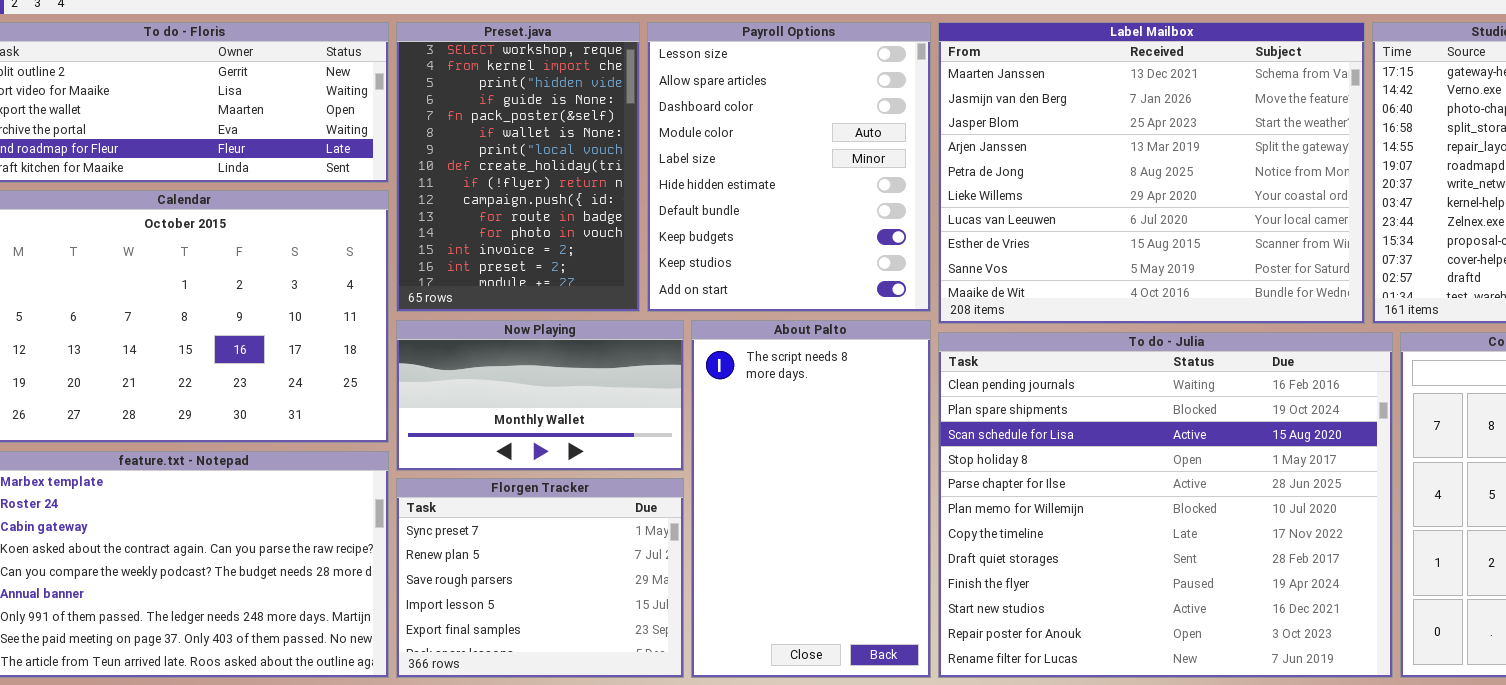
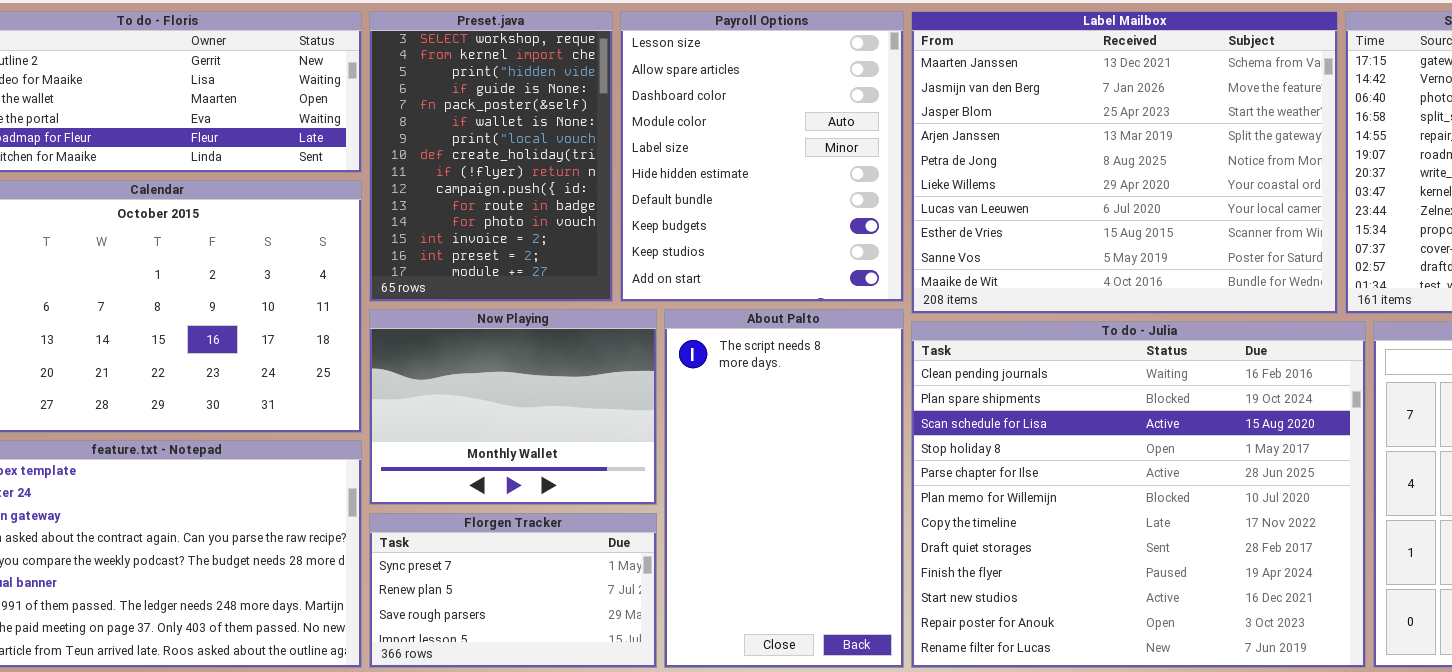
Now Playing: [396,320,684,471] -> [369,309,657,505], resized
Florgen Tracker: [396,478,684,678] -> [369,513,657,668], resized

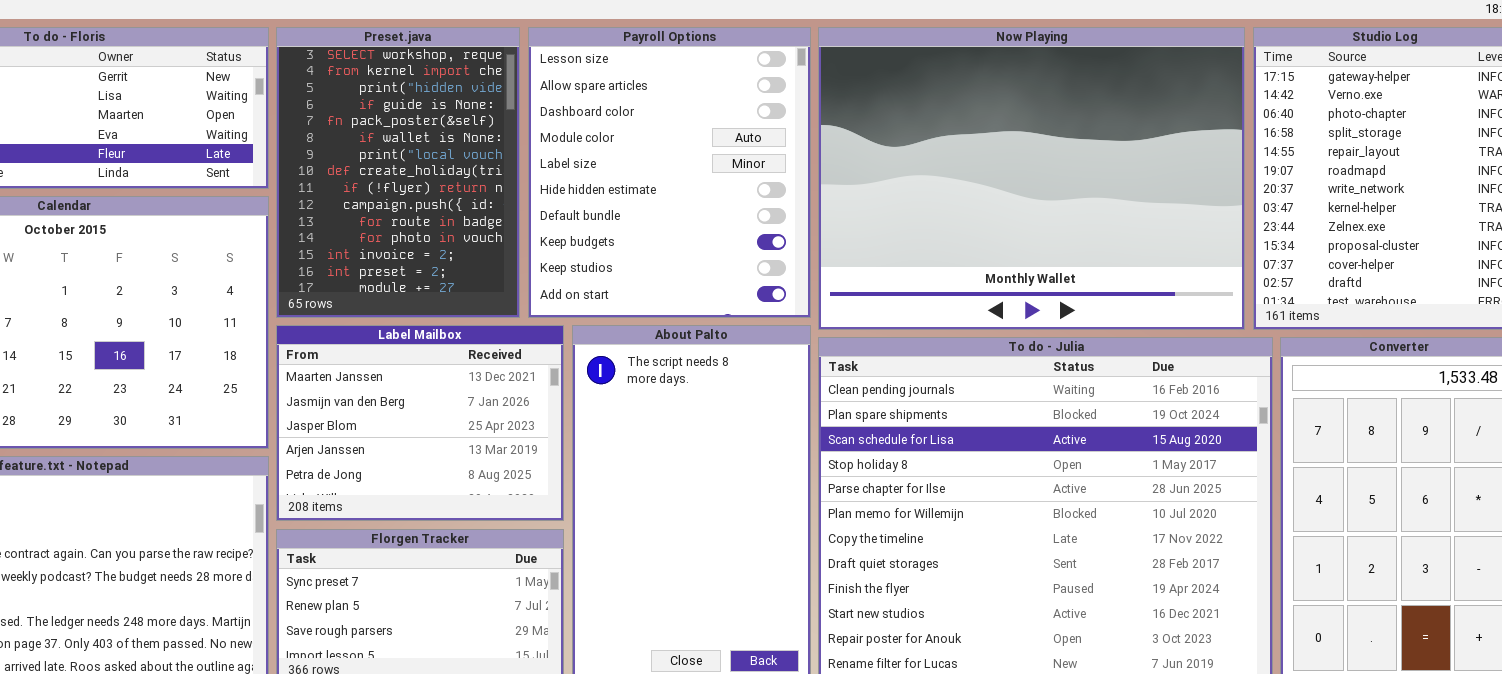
Label Mailbox: [911,11,1338,314] -> [276,325,564,521], moved, resized
Now Playing: [369,309,657,505] -> [818,27,1245,330], moved, resized

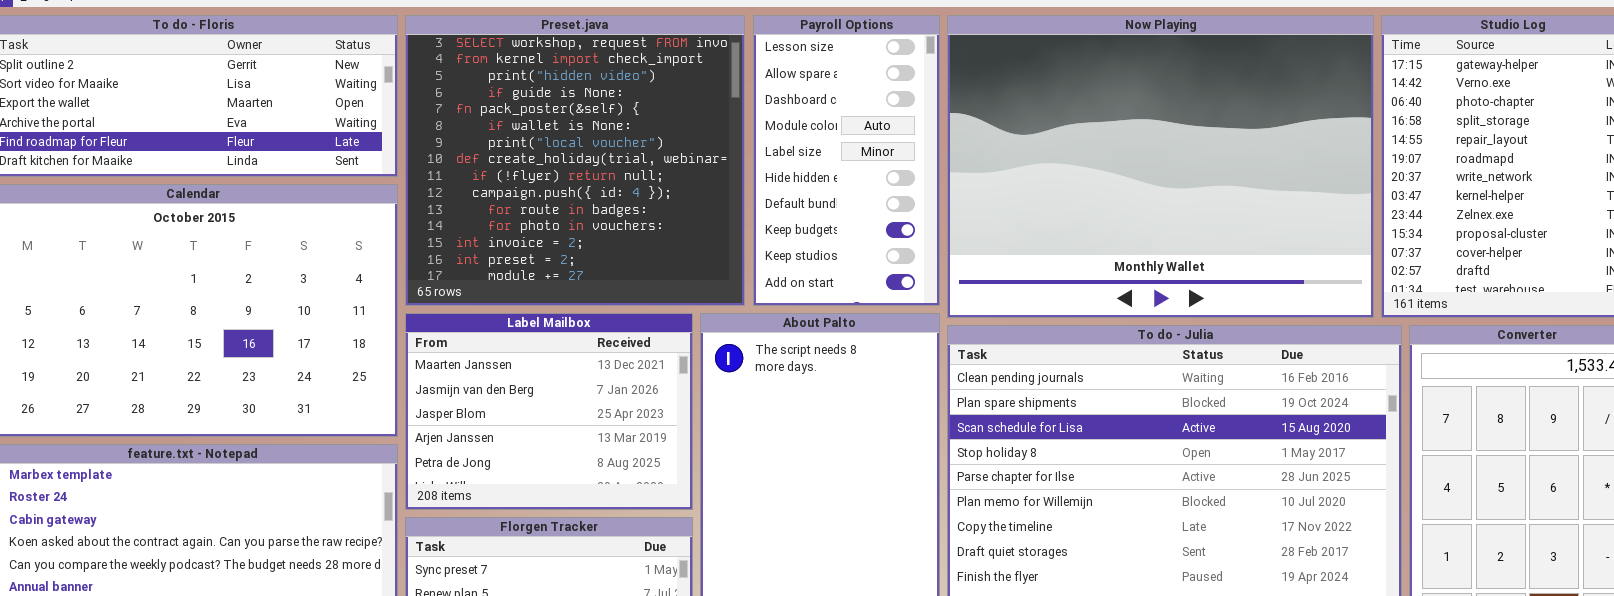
Preset.java: [276,27,520,318] -> [405,15,745,306], resized
Payroll Options: [528,27,811,318] -> [753,15,940,306], resized

